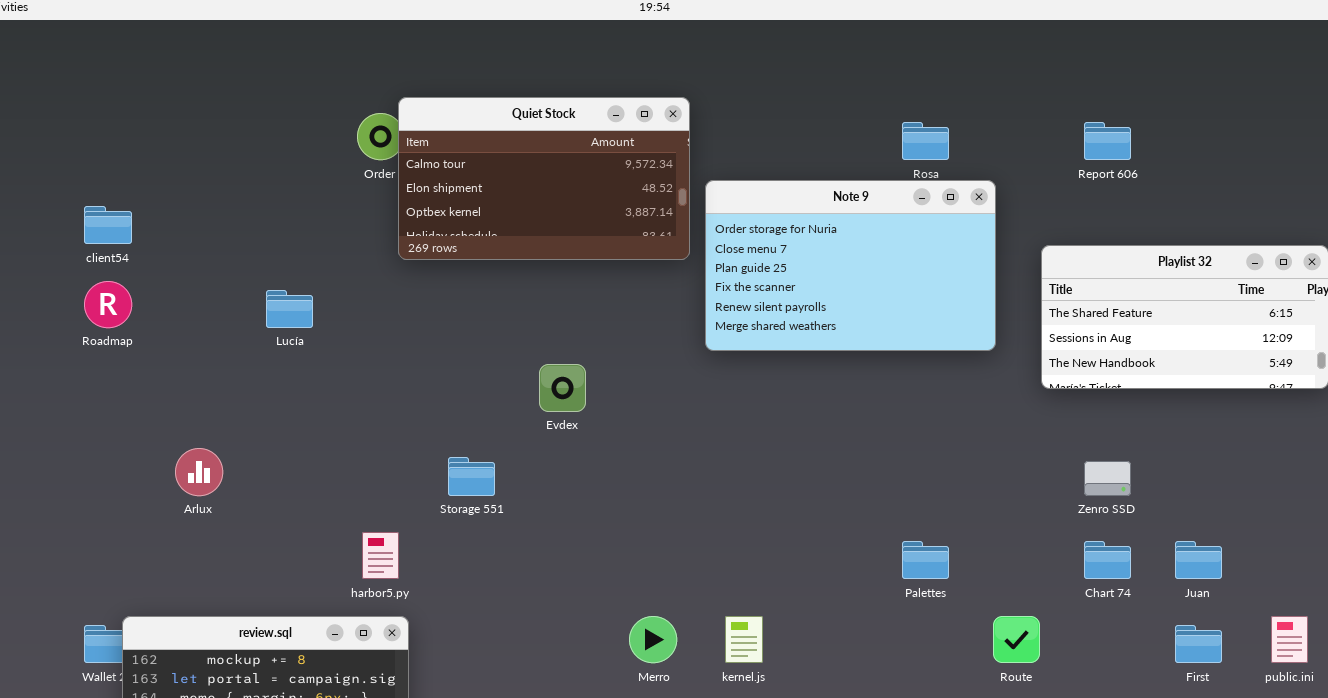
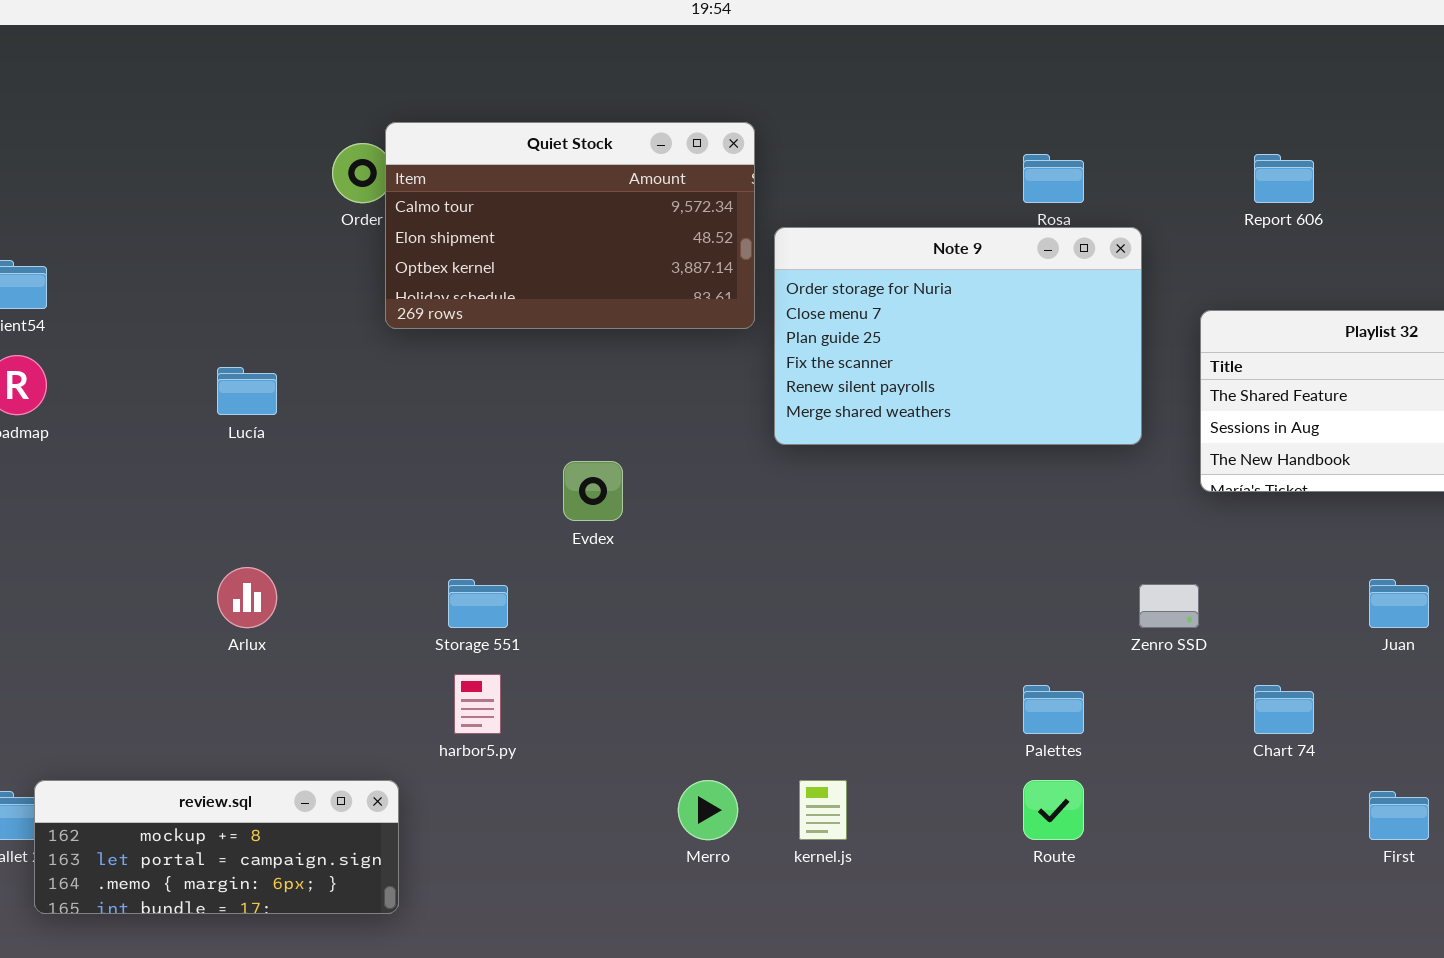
Arlux: [175,448,223,496] -> [217,567,277,628], moved
Zenro SSD: [1084,461,1131,496] -> [1139,584,1199,628], moved
harbor5.py: [362,532,399,579] -> [454,674,501,734], moved
Juan: [1175,541,1222,579] -> [1369,579,1429,628], moved
Route: [993,616,1040,663] -> [1023,780,1084,840], moved

